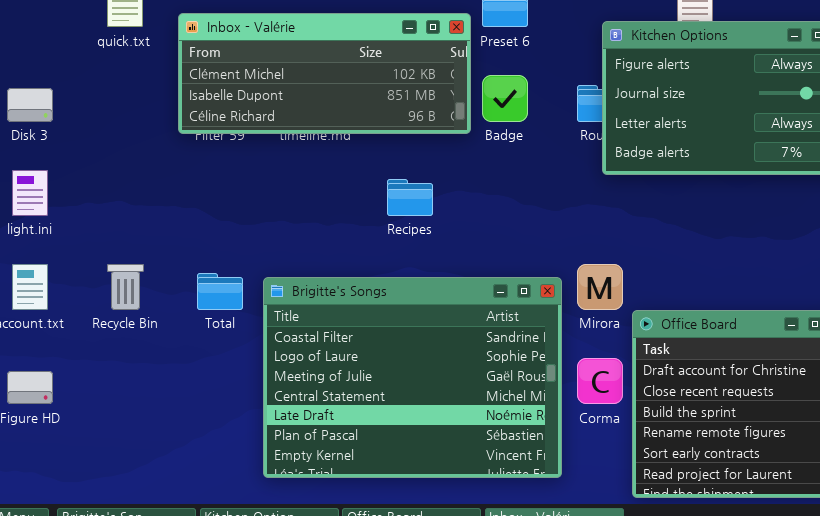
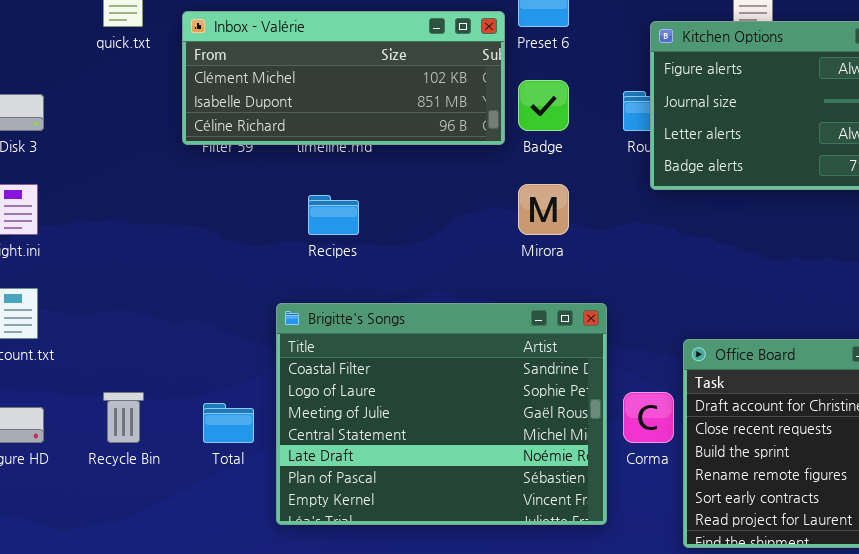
Recipes: [387,179,433,216] -> [308,195,359,235], moved
Recycle Bin: [107,264,144,310] -> [103,392,144,443], moved
Mirora: [577,264,623,310] -> [518,184,569,235], moved
Total: [197,273,243,310] -> [203,403,254,443], moved

